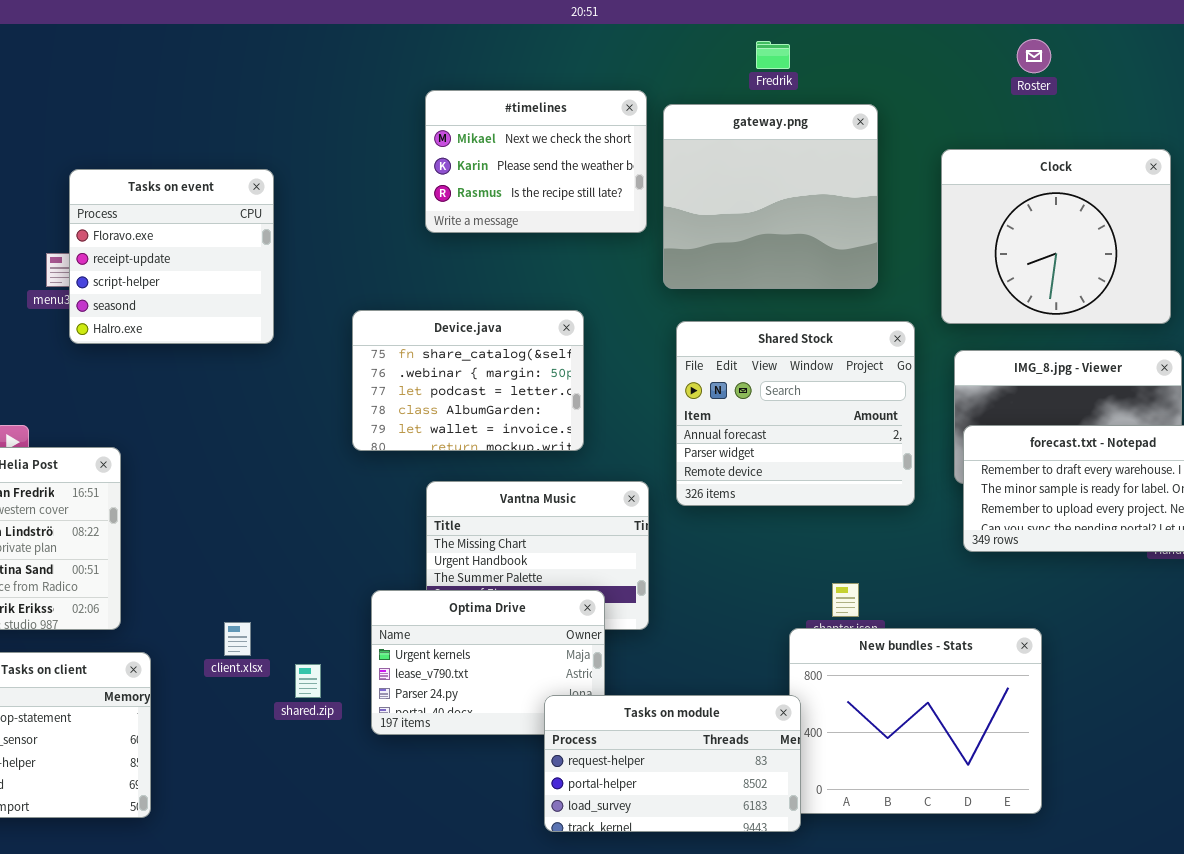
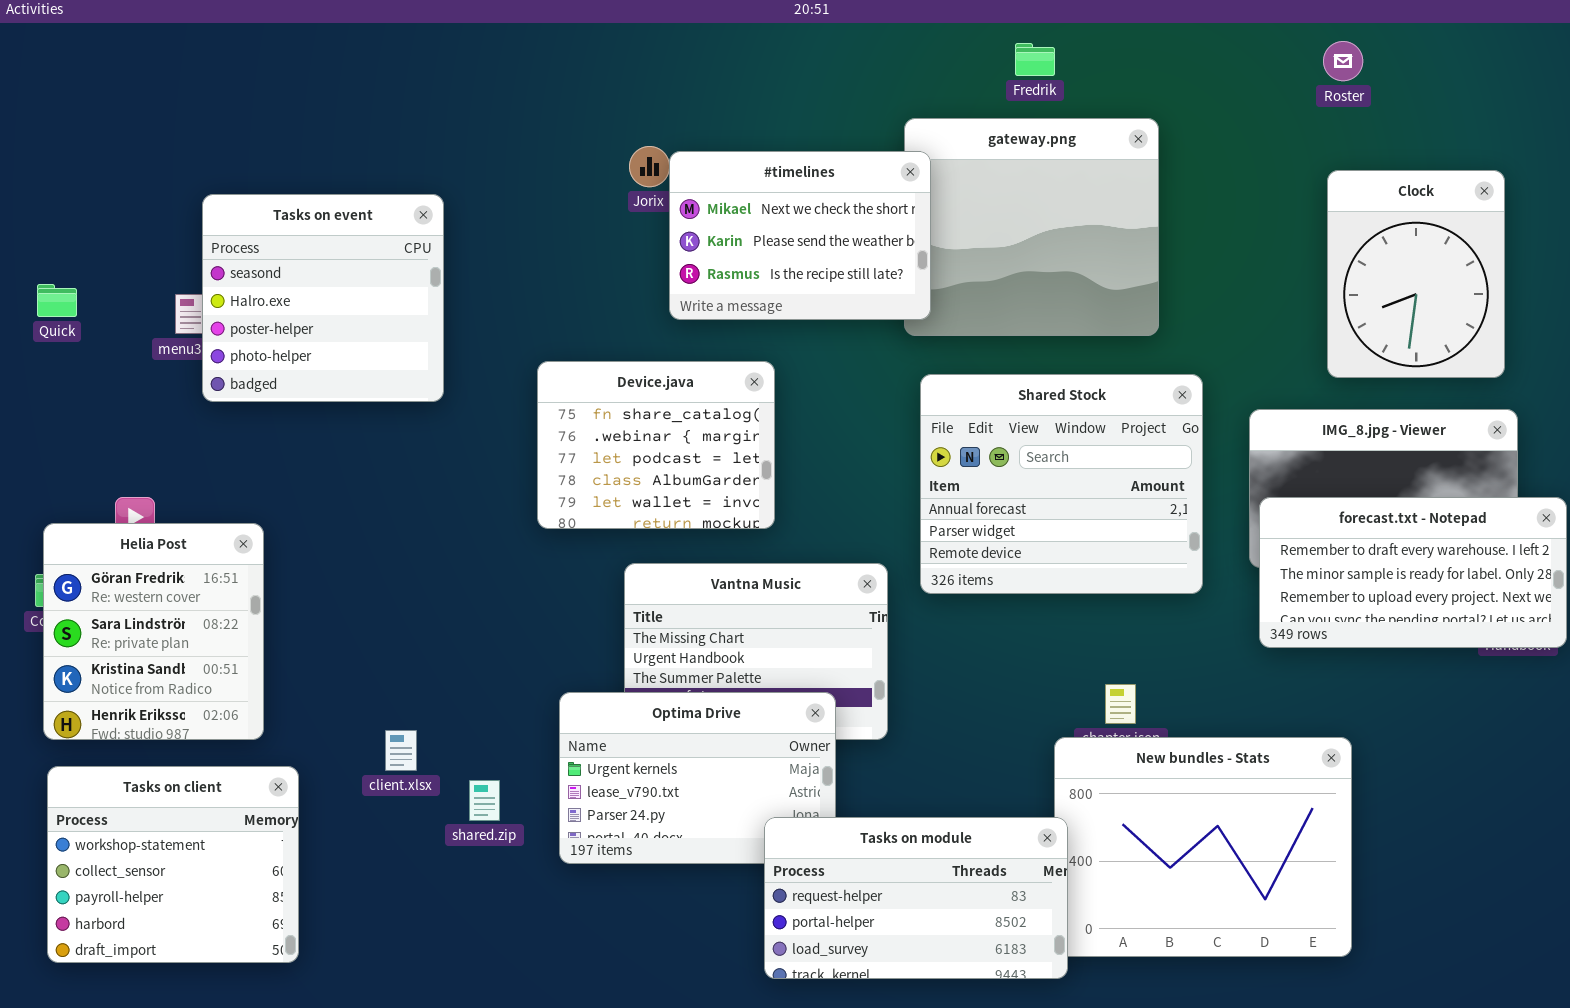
#timelines: [425,90,647,233] -> [669,151,931,320], moved
Clock: [941,149,1171,324] -> [1327,170,1505,378], resized
Tasks on event: [69,169,274,344] -> [202,194,444,402], scrolled down 3 rows
Device.java: [352,310,584,451] -> [537,361,775,529], resized

